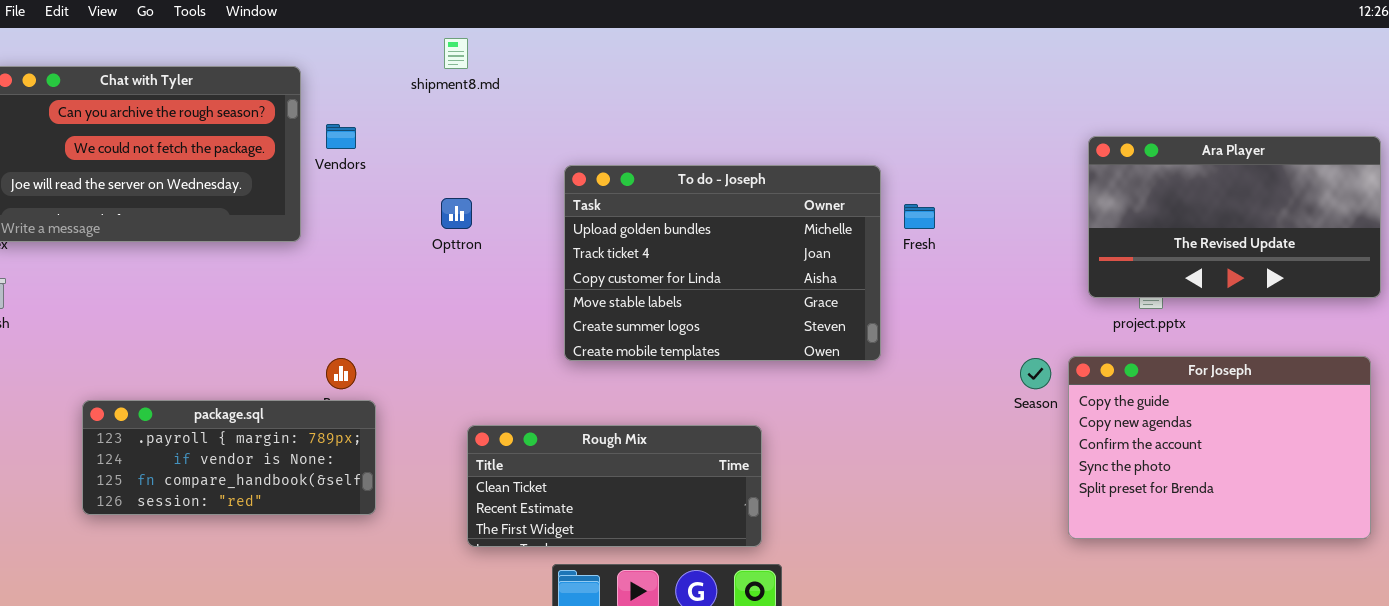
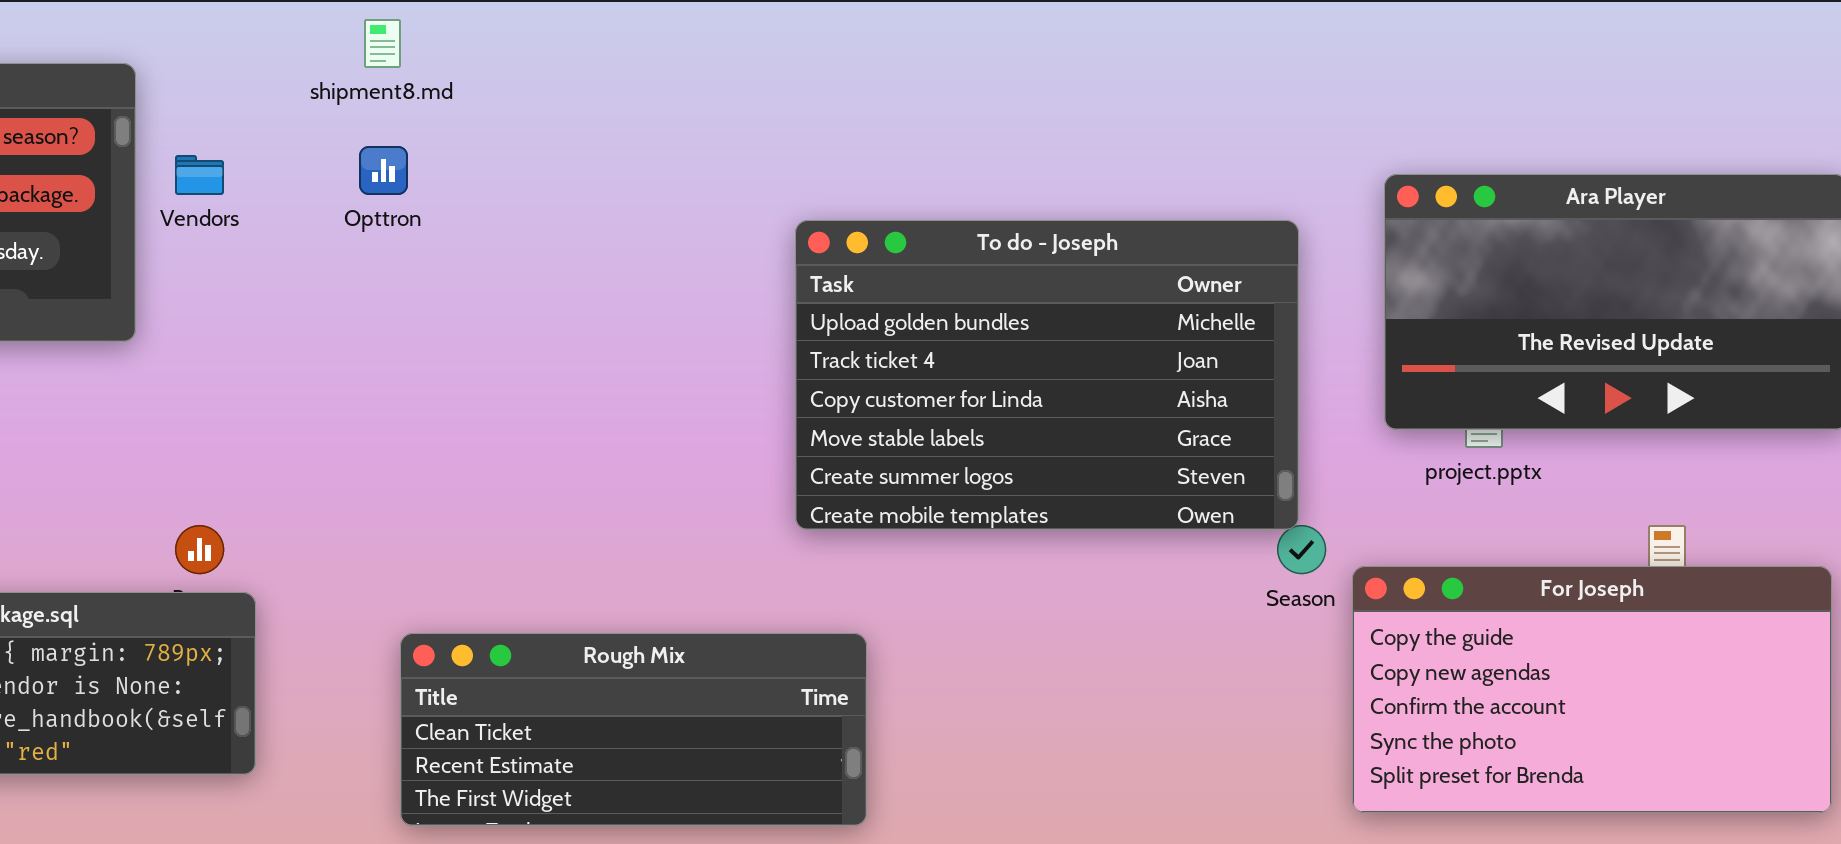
To do - Joseph: [564,165,881,361] -> [795,220,1299,530], moved
Opttron: [441,198,472,229] -> [359,146,408,195], moved
For Joseph: [1068,356,1371,539] -> [1352,566,1832,813], resized

